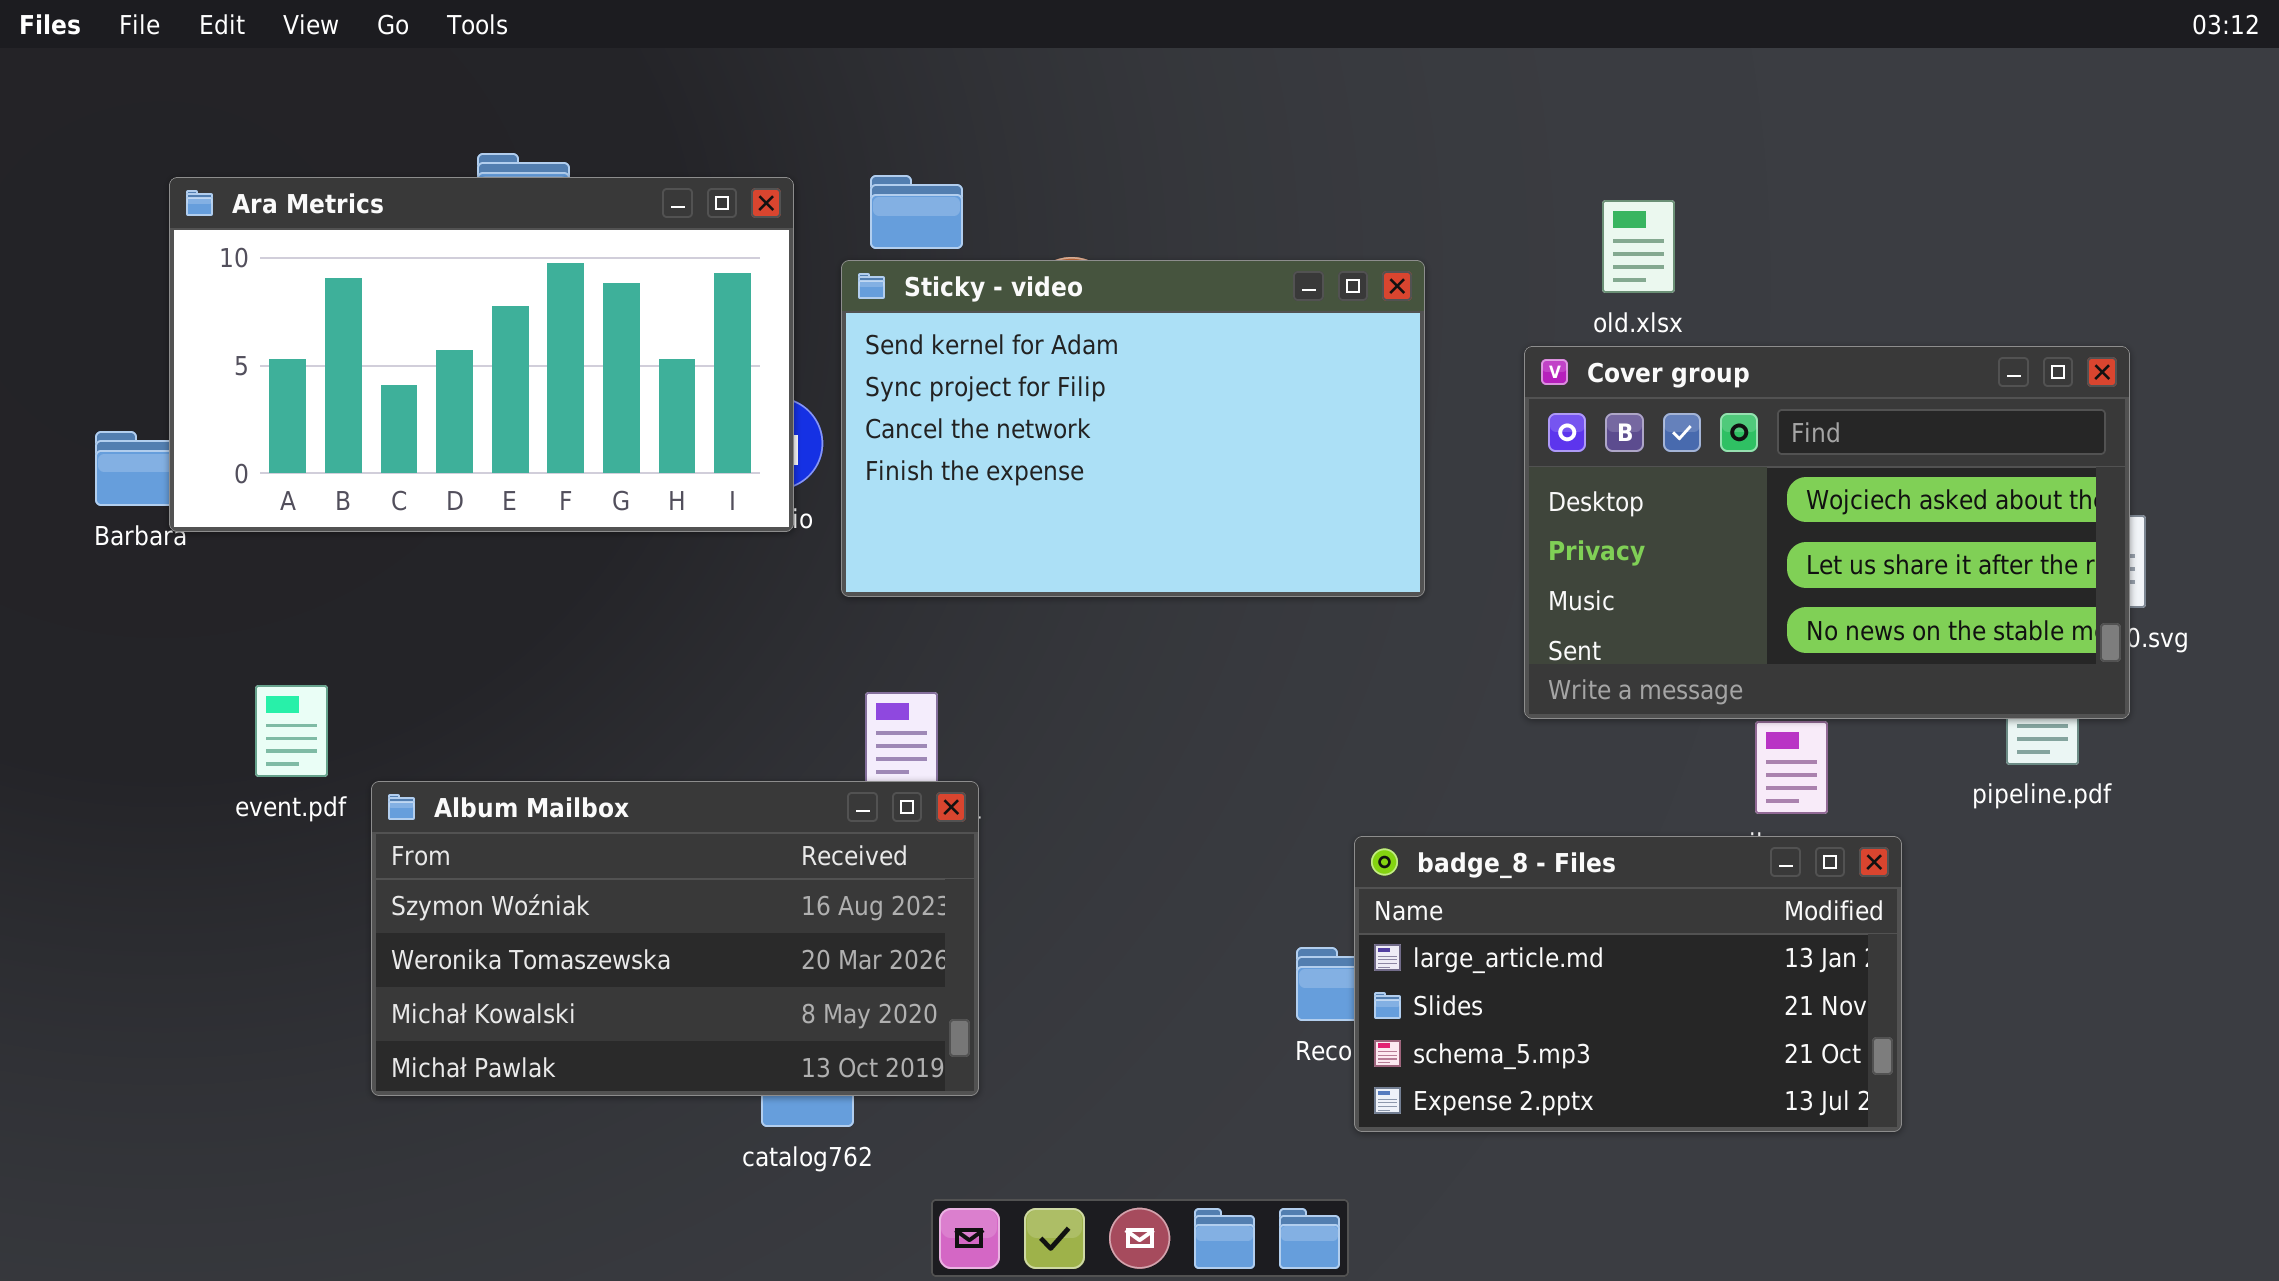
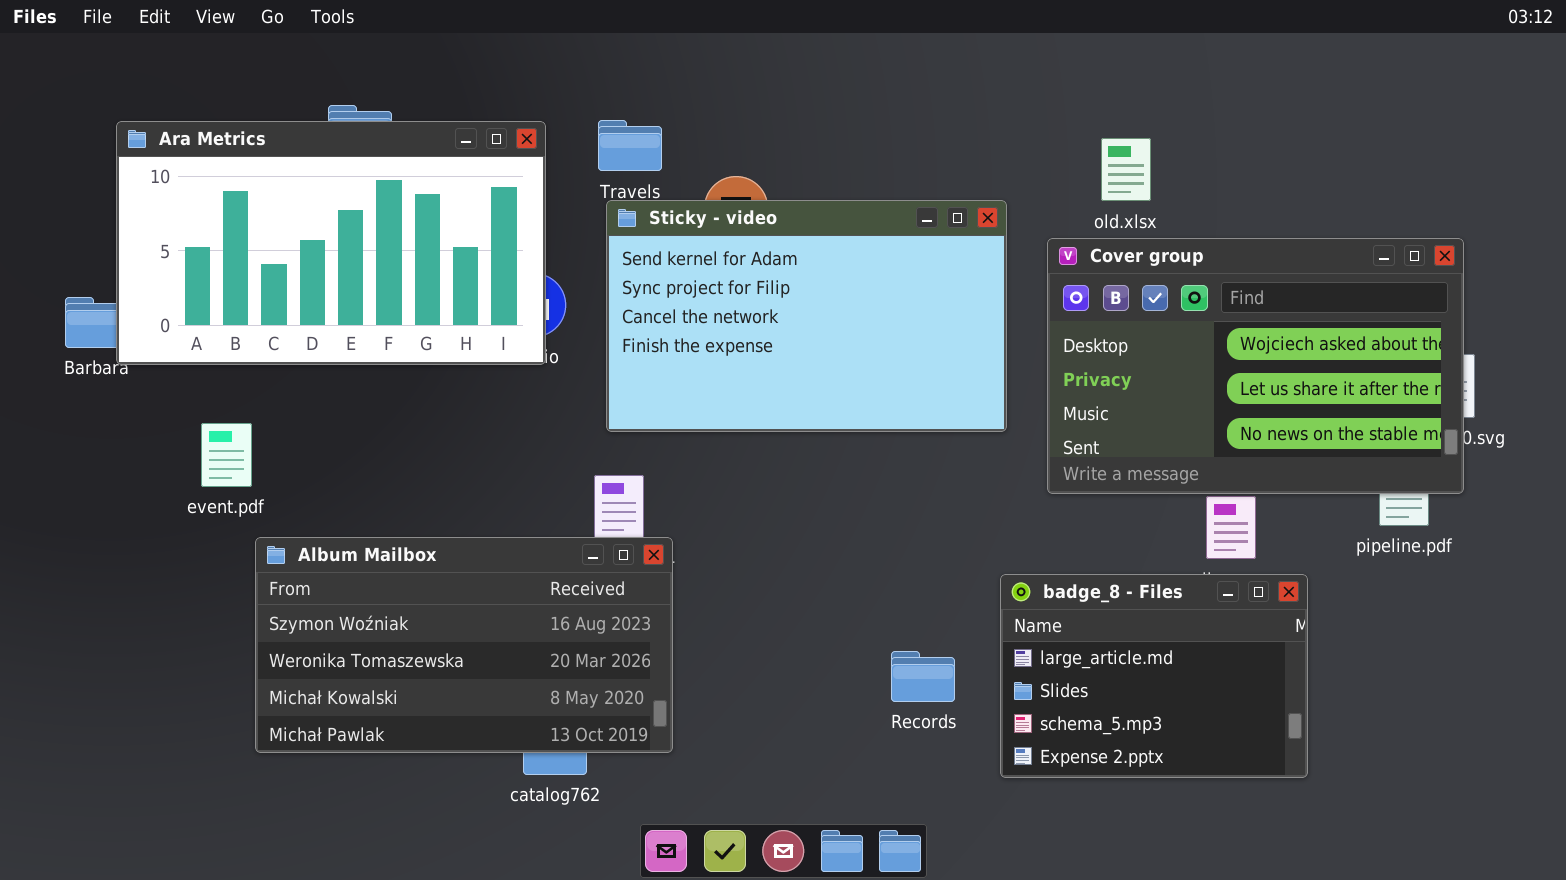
Sticky - video: [841,260,1425,597] -> [606,200,1007,432], moved
event.pdf: [255,685,328,777] -> [201,423,252,487], moved
badge_8 - Files: [1354,836,1902,1132] -> [1000,574,1308,778], resized

